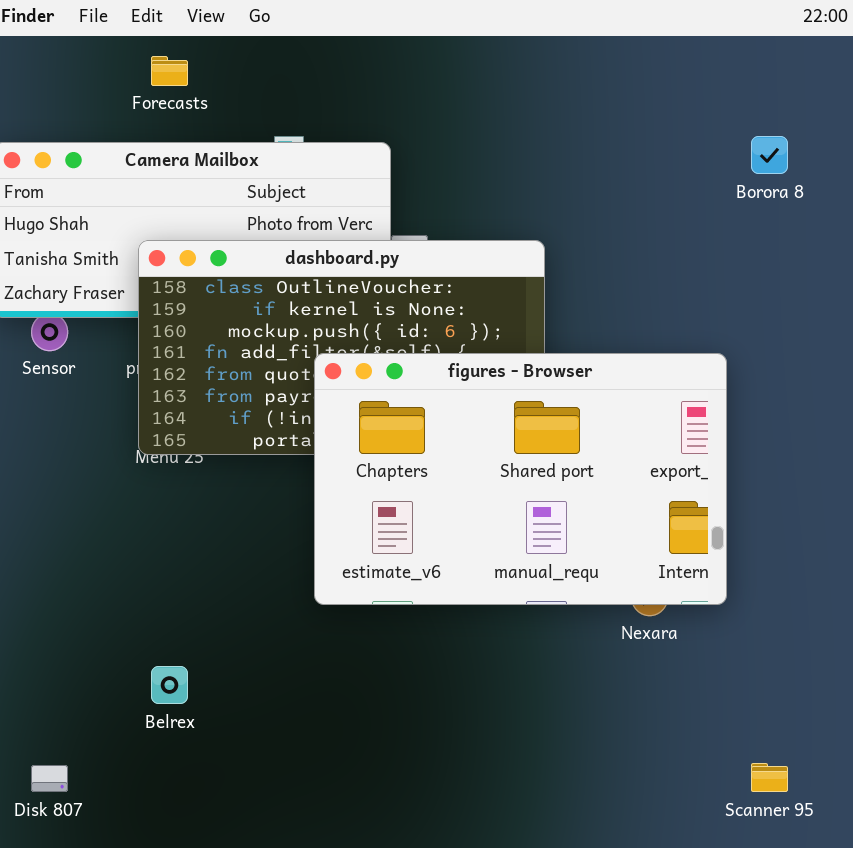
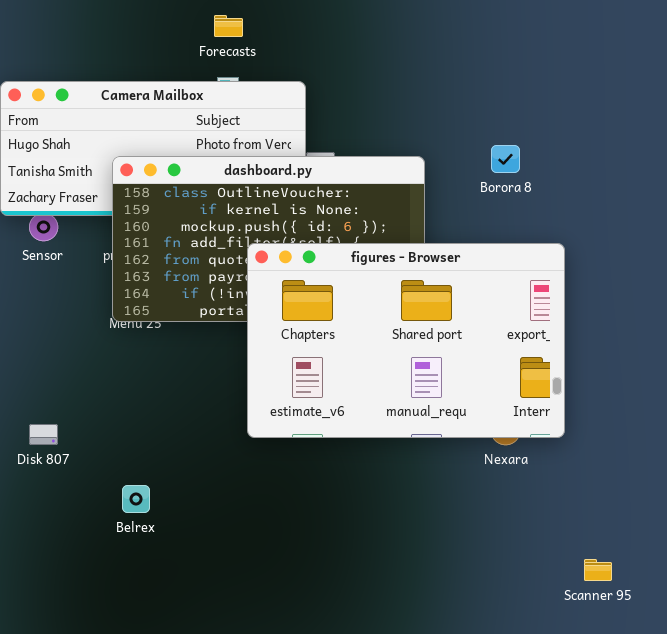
Forecasts: [151,56,188,86] -> [214,15,243,37], moved
Borora 8: [751,136,788,174] -> [491,145,520,173], moved
Disk 807: [31,765,68,792] -> [29,424,58,445], moved

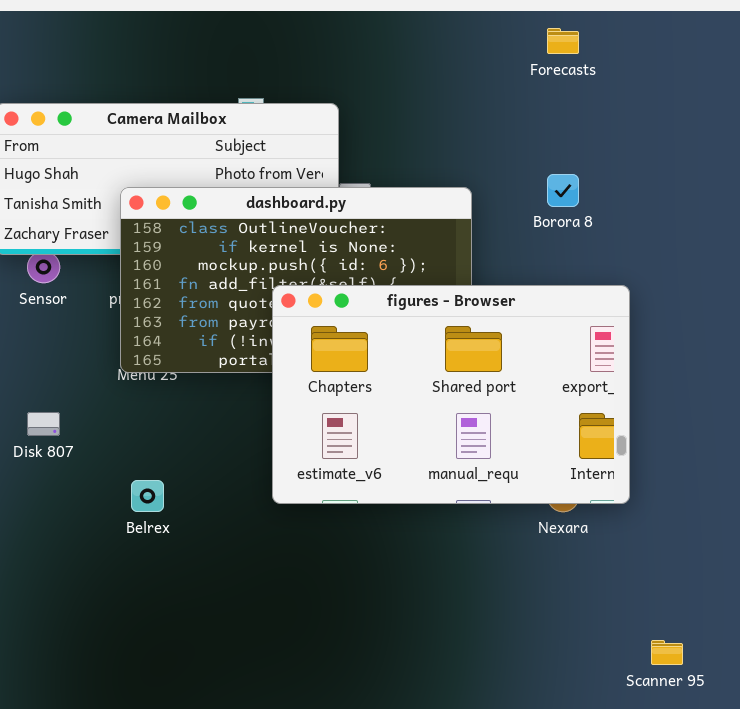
Forecasts: [214,15,243,37] -> [547,28,579,54], moved
Disk 807: [29,424,58,445] -> [27,412,60,436], moved
Belrex: [122,485,150,513] -> [131,480,164,512], moved

